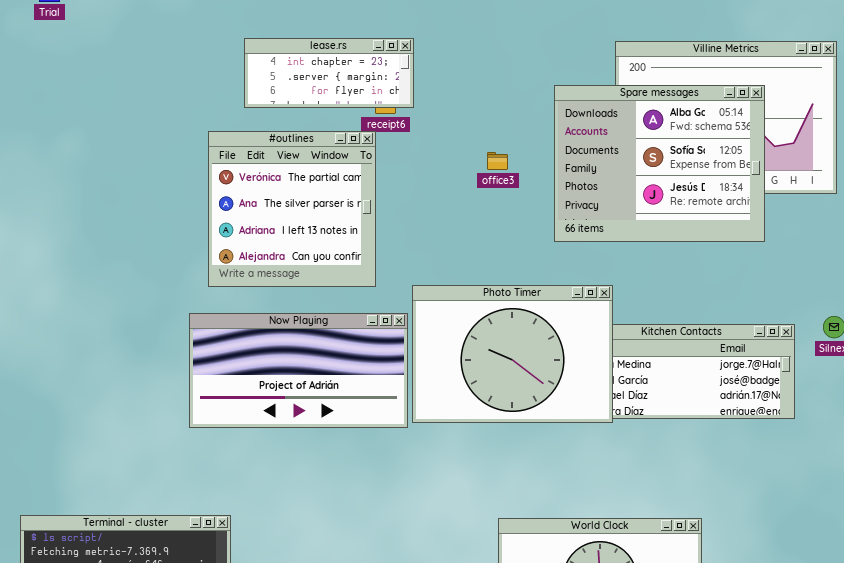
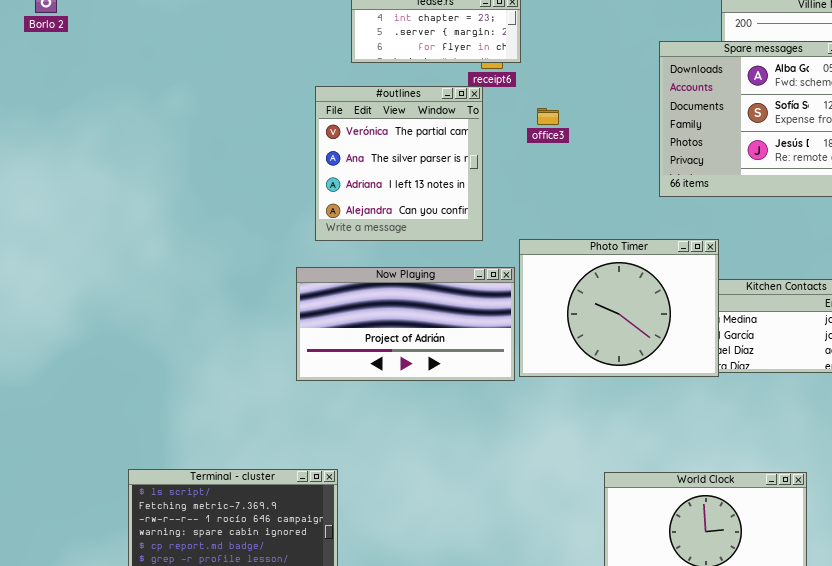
office3: [487,152,508,170] -> [537,108,559,125], moved

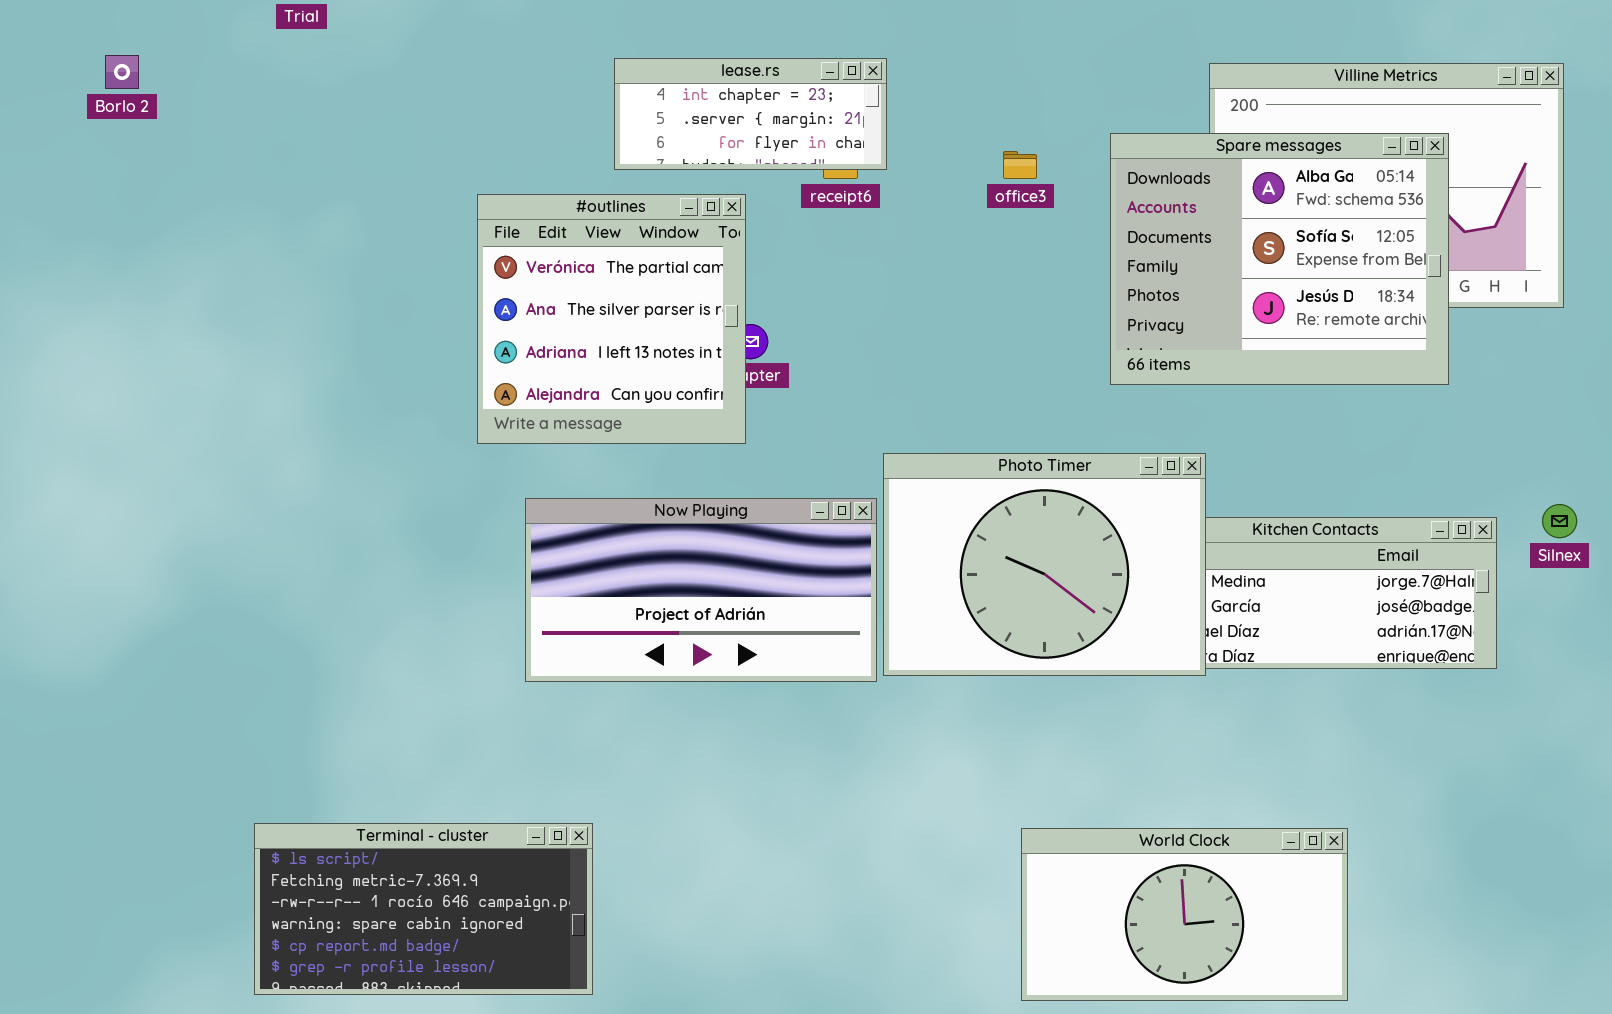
#outlines: [315,86,483,241] -> [477,194,746,444], moved
office3: [537,108,559,125] -> [1003,151,1037,179], moved

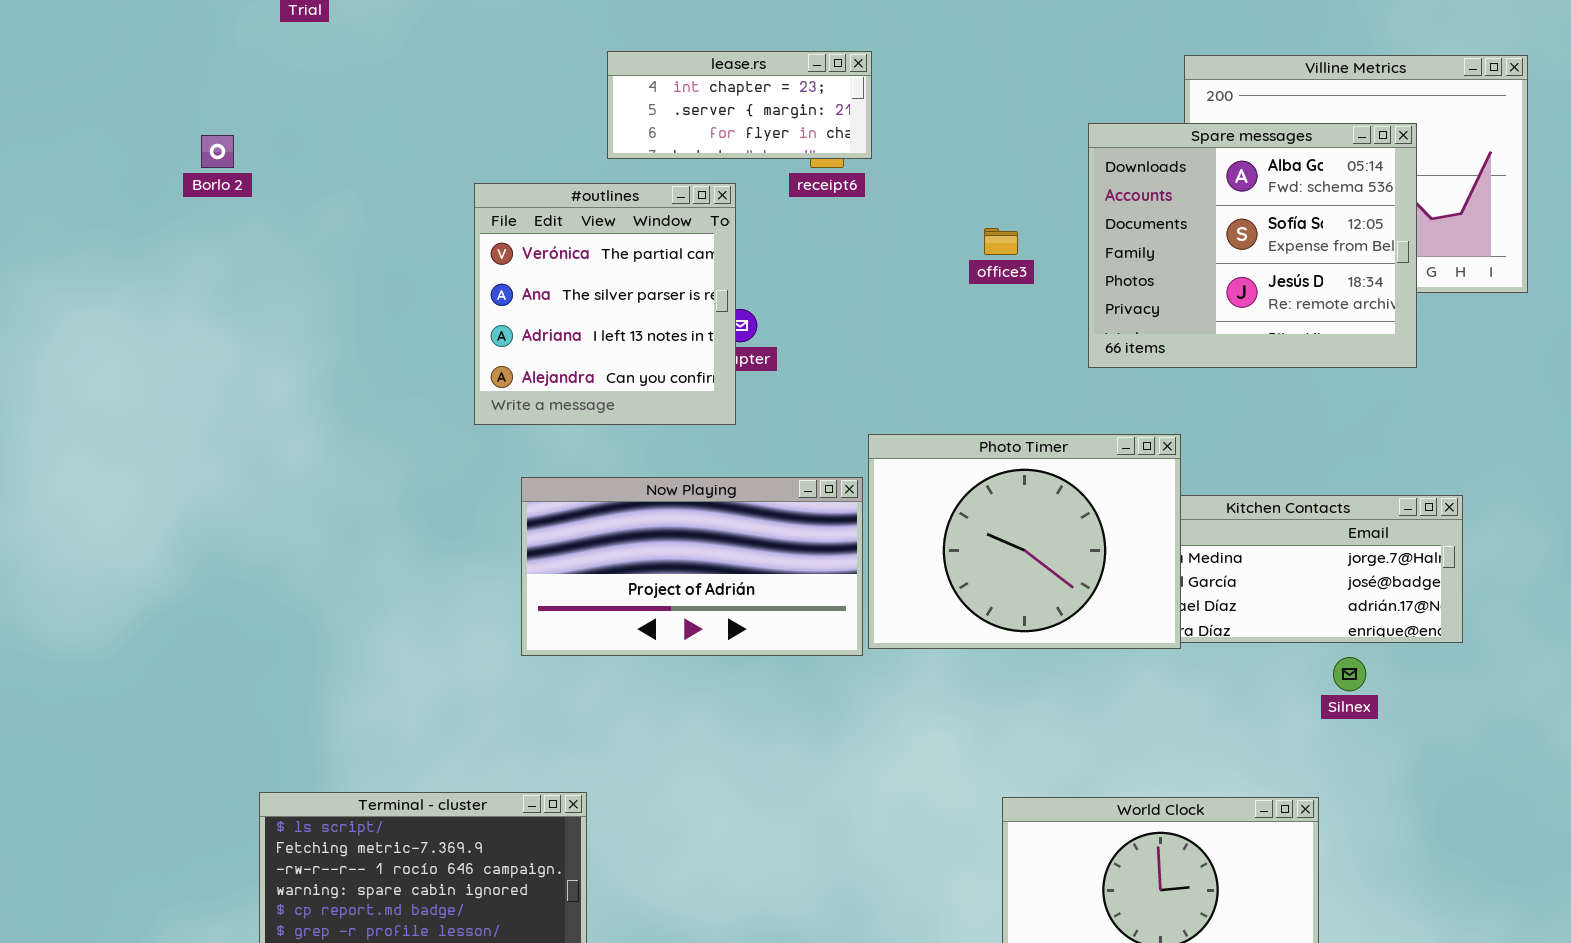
Borlo 2: [105,55,139,89] -> [201,135,234,168], moved
office3: [1003,151,1037,179] -> [984,228,1018,255], moved
Silnex: [1542,504,1577,538] -> [1333,657,1366,691], moved

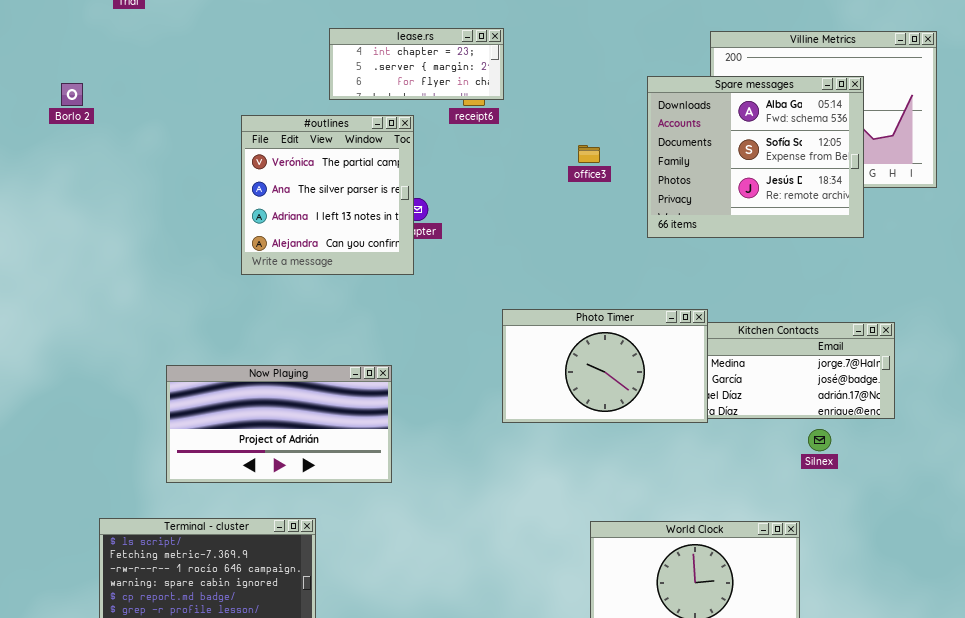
Photo Timer: [868,434,1181,649] -> [502,309,708,423], resized
Now Playing: [521,477,863,656] -> [166,365,392,483], moved

